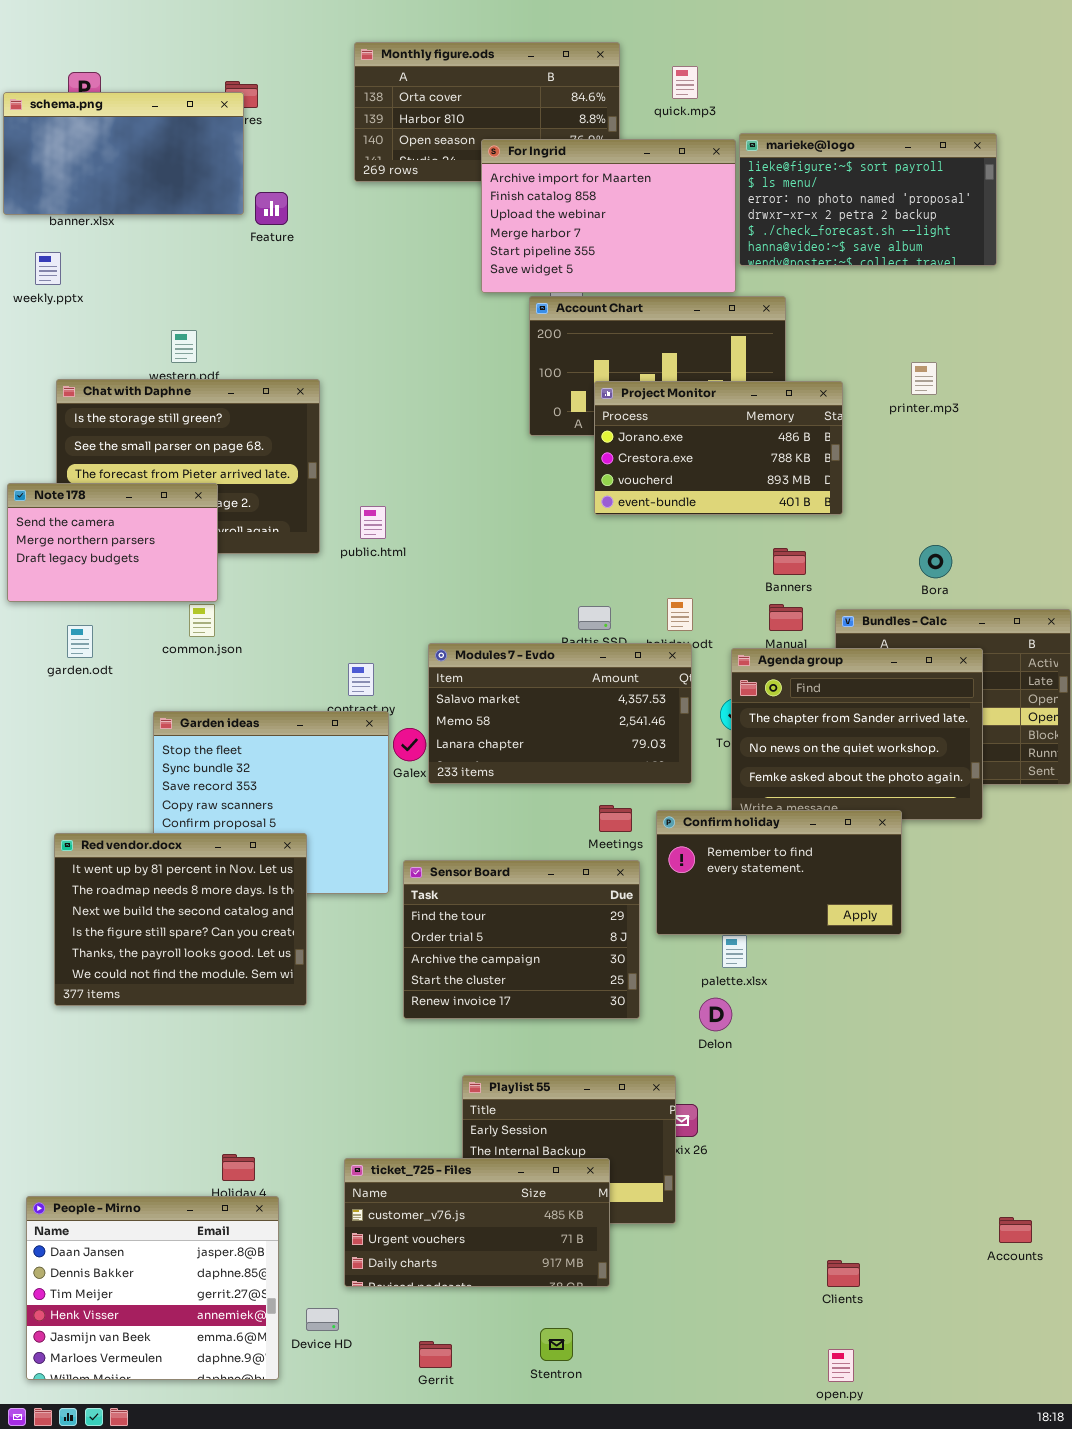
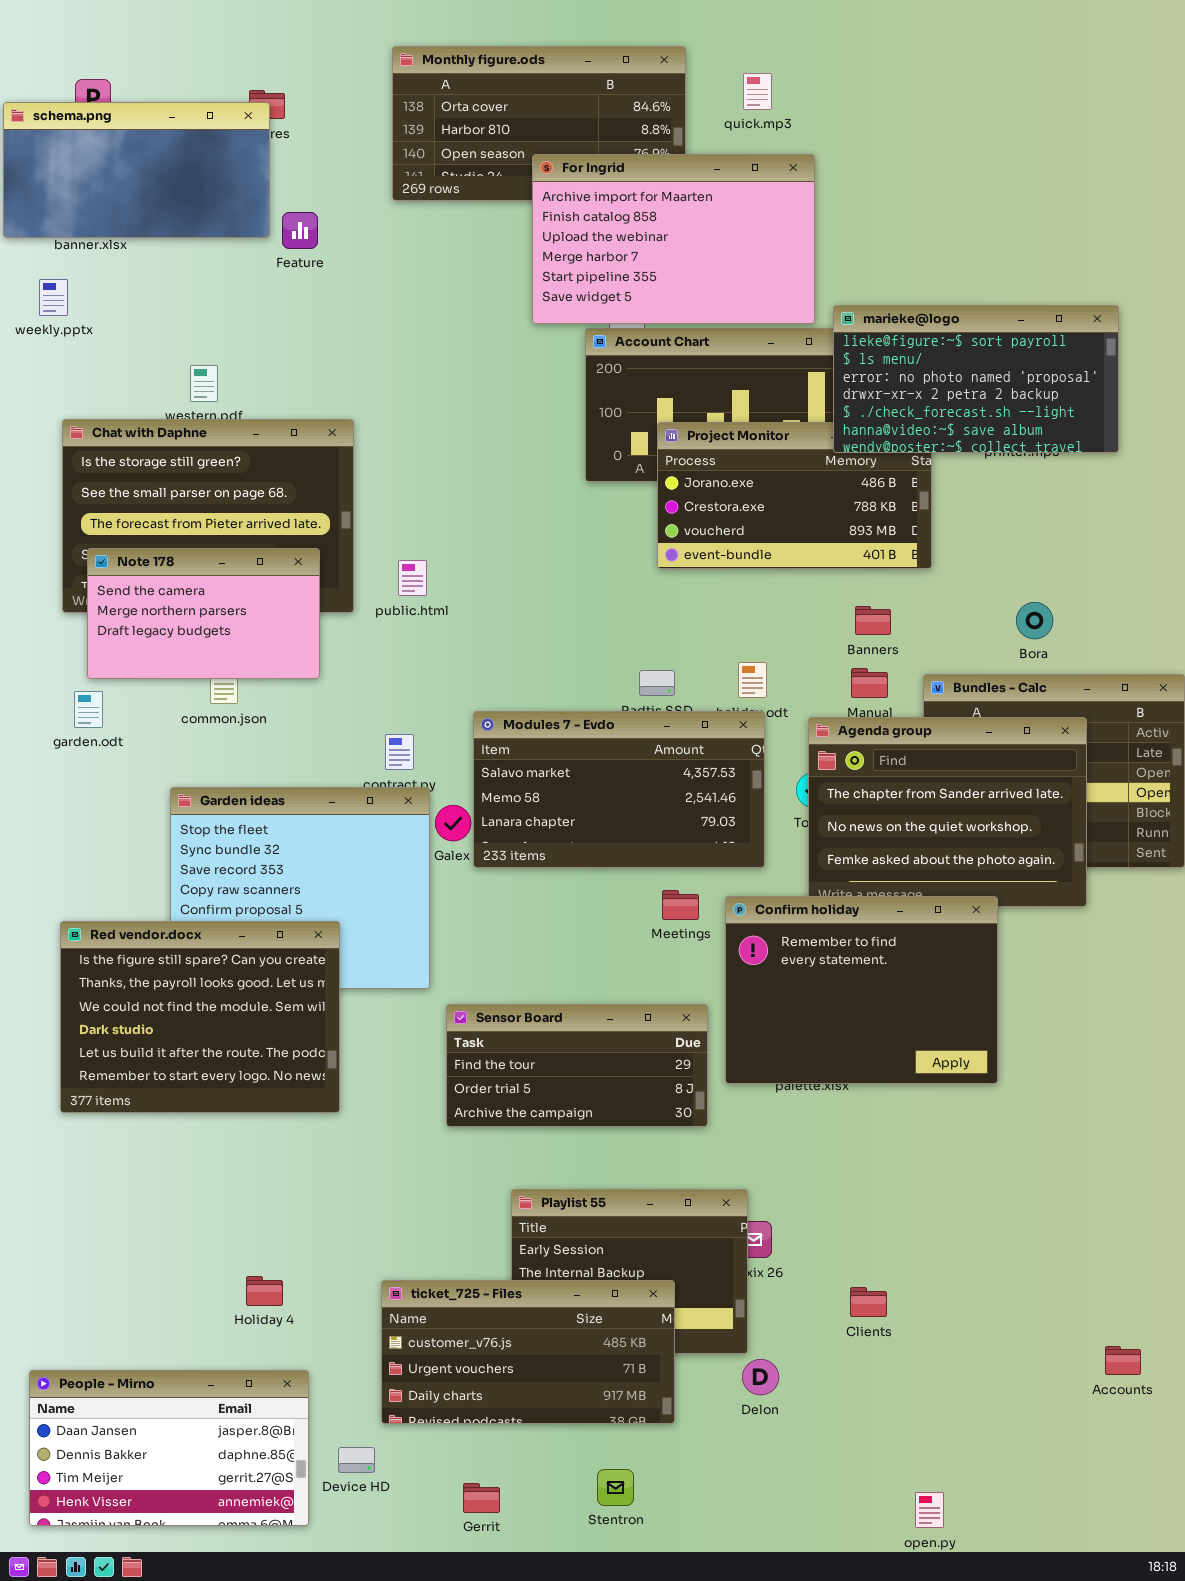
marieke@logo: [739,133,997,266] -> [833,305,1119,453], moved
Note 178: [7,483,218,602] -> [87,548,320,679], moved
Confirm holiday: [656,810,902,935] -> [725,896,998,1084], resized
Red vendor.docx: [54,833,307,1006] -> [60,921,340,1113], scrolled down 3 rows
Sensor Board: [403,860,640,1019] -> [446,1004,708,1127], resized
Delon: [699,998,732,1031] -> [742,1359,779,1395], moved
People - Mirno: [26,1196,279,1380] -> [29,1370,309,1526], resized
Clients: [827,1260,860,1287] -> [850,1287,887,1317], moved

